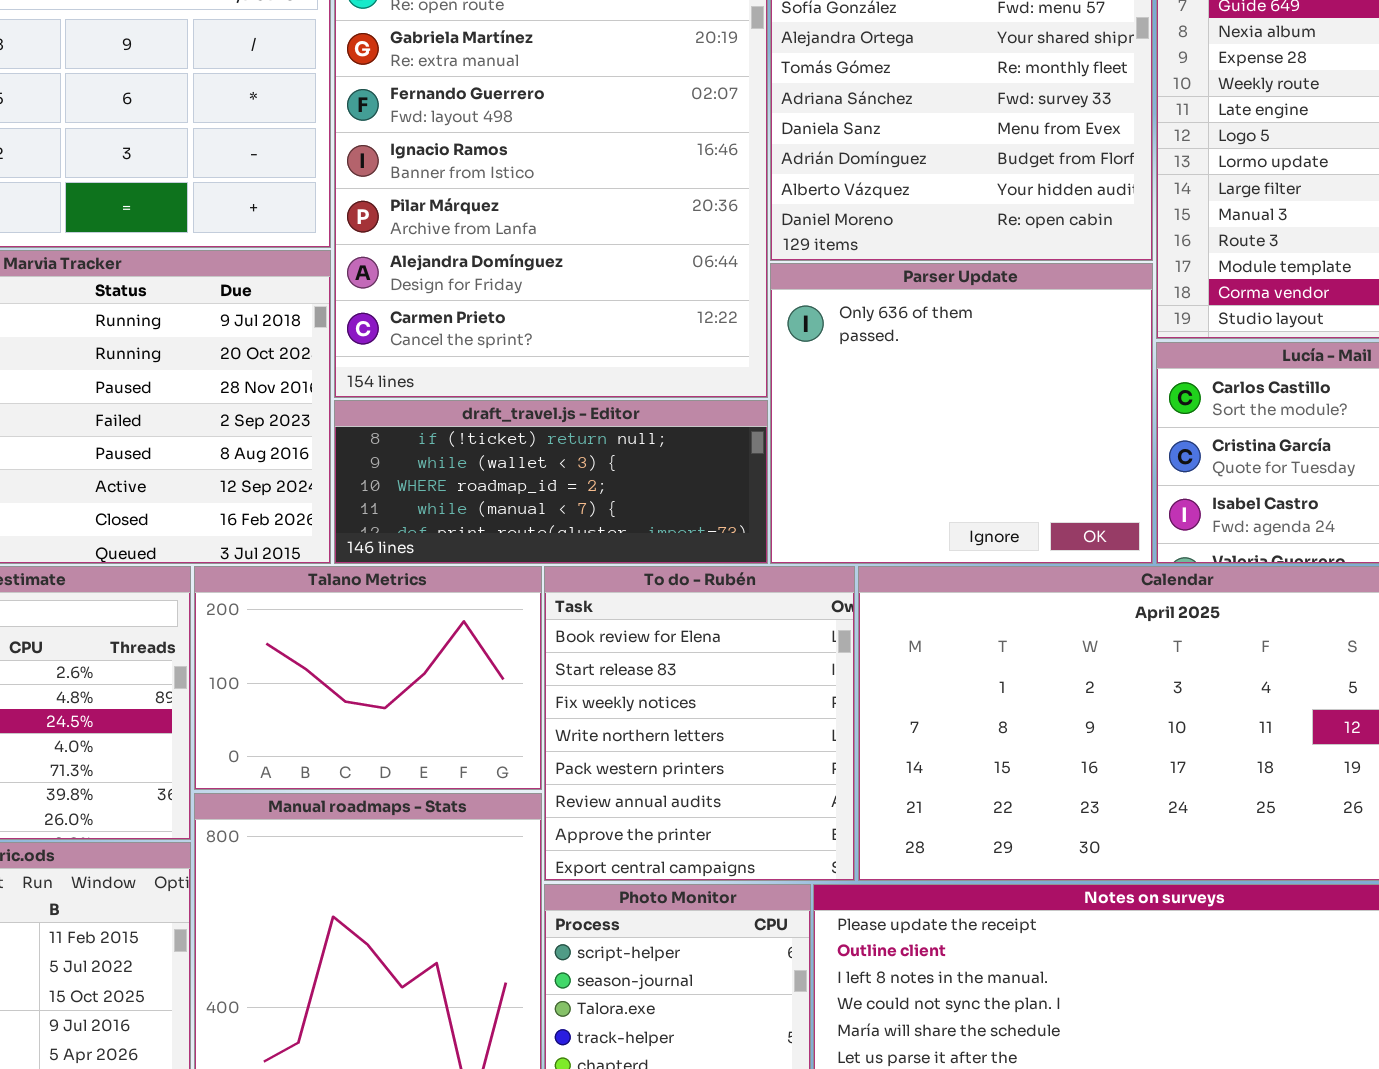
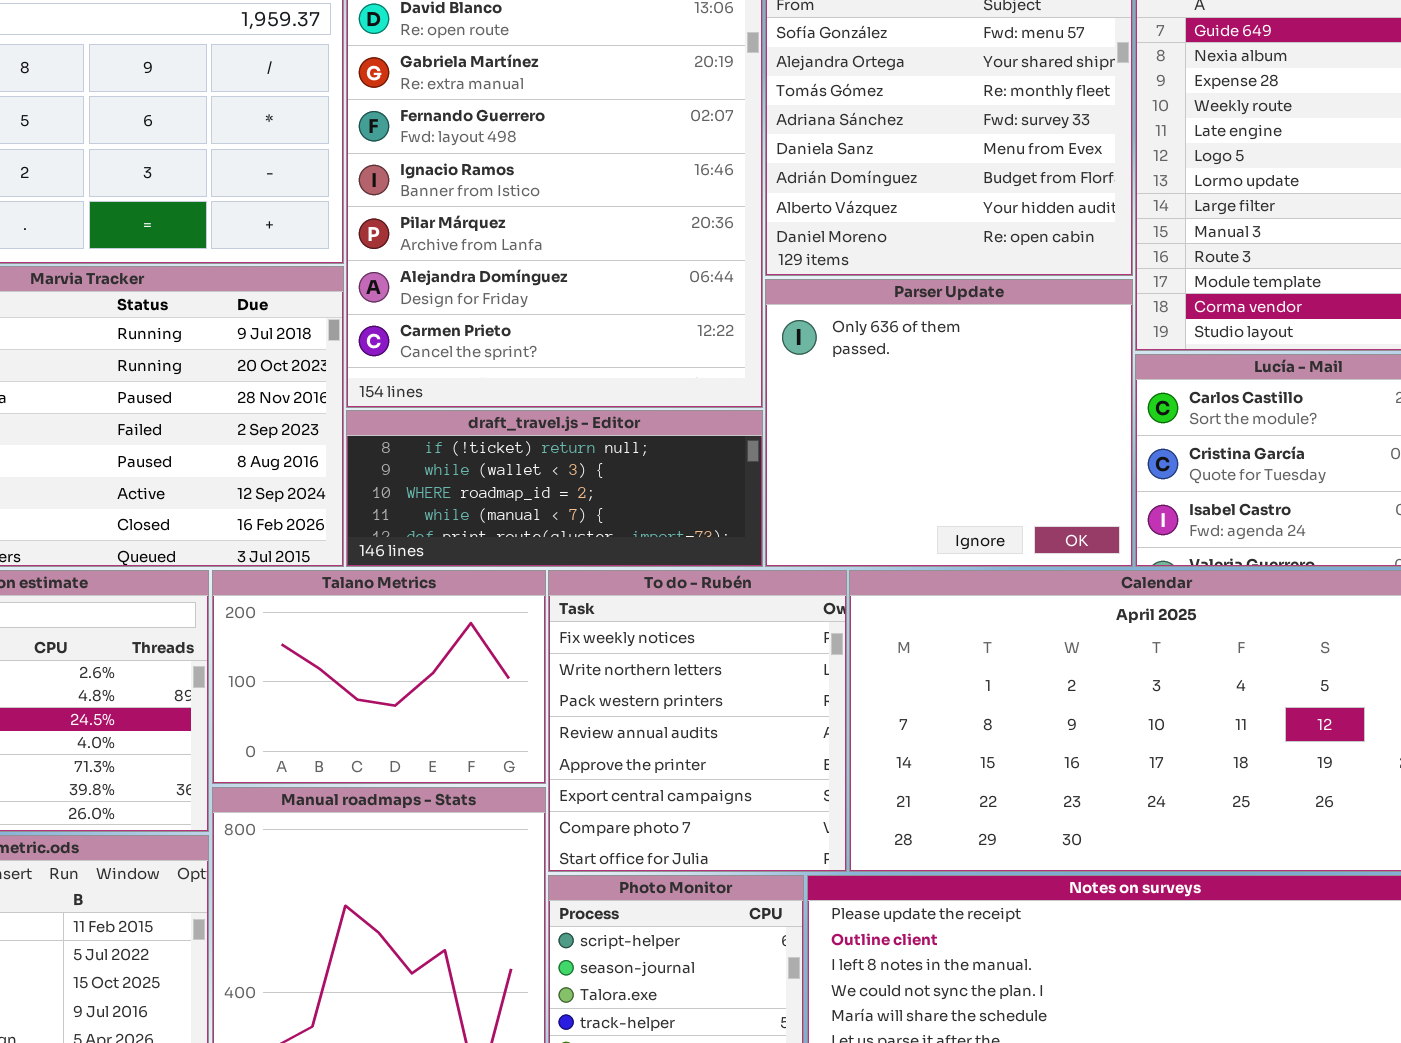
To do - Rubén: [544,566,855,881] -> [548,570,847,872], scrolled down 2 rows

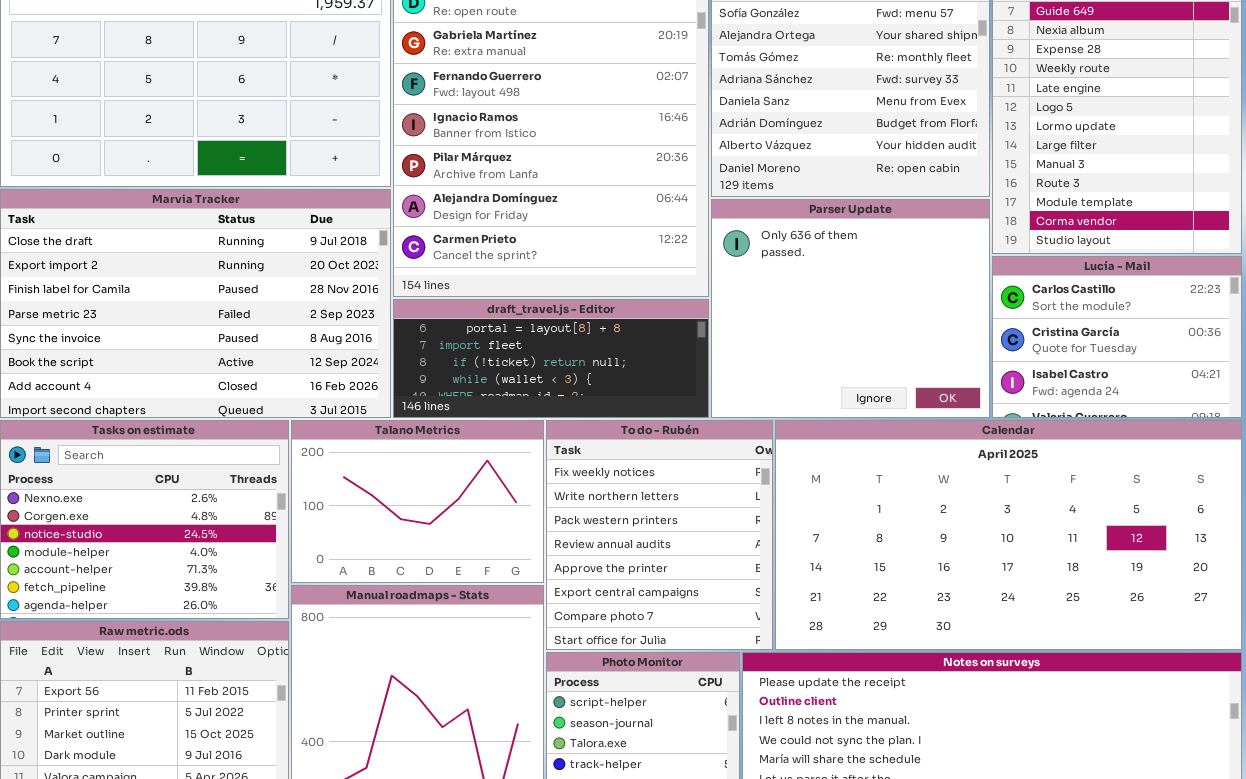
draft_travel.js - Editor: [346,410,763,567] -> [393,299,709,418], scrolled up 2 rows

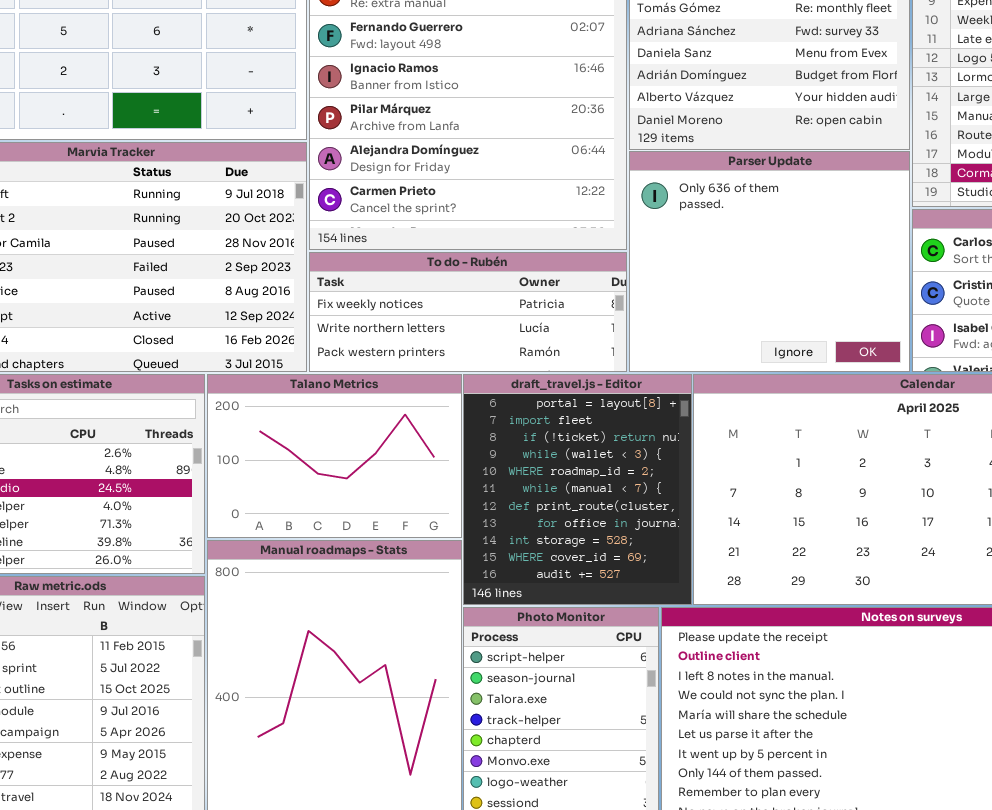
draft_travel.js - Editor: [393,299,709,418] -> [463,374,692,605], moved, resized
To do - Rubén: [546,420,773,650] -> [309,252,627,372], moved, resized

